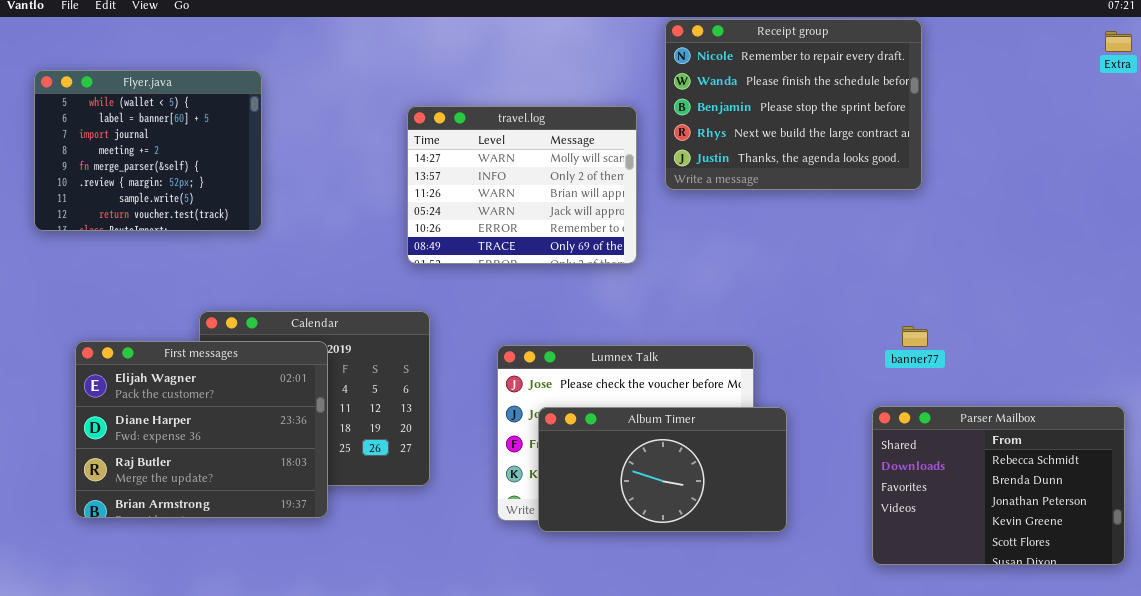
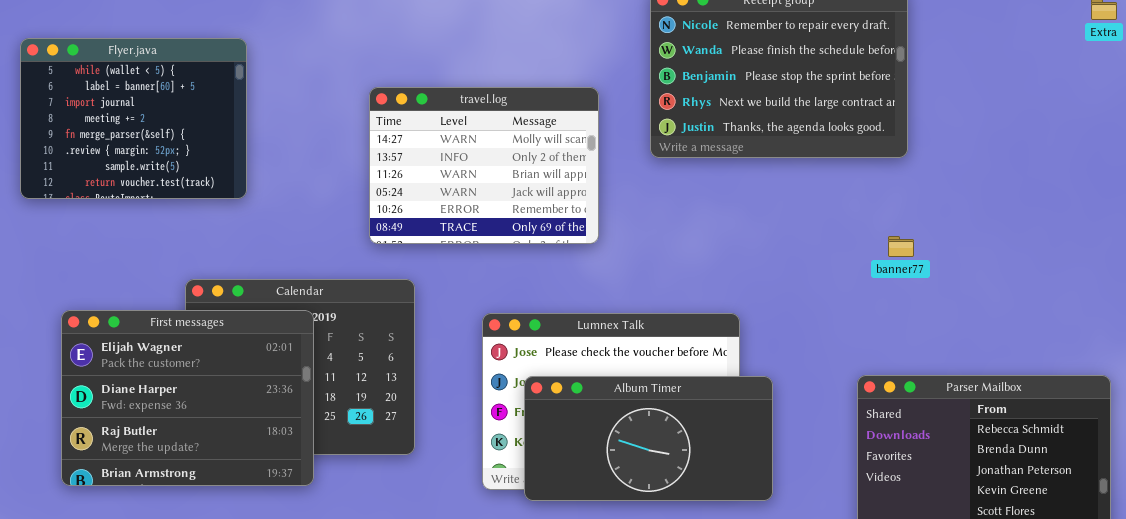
travel.log: [407,106,637,264] -> [369,87,599,244], moved
banner77: [902,326,928,347] -> [888,236,914,257], moved

